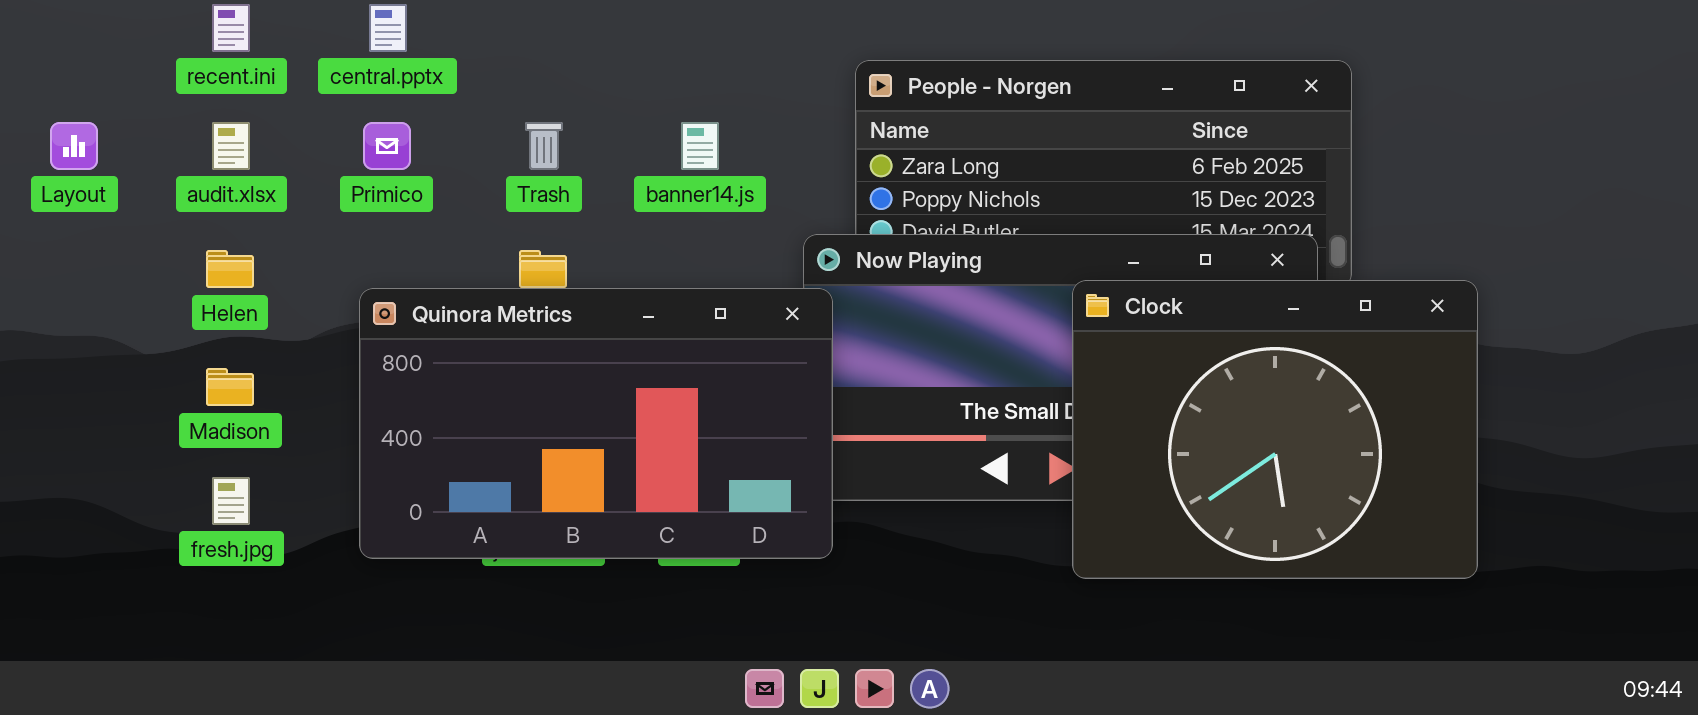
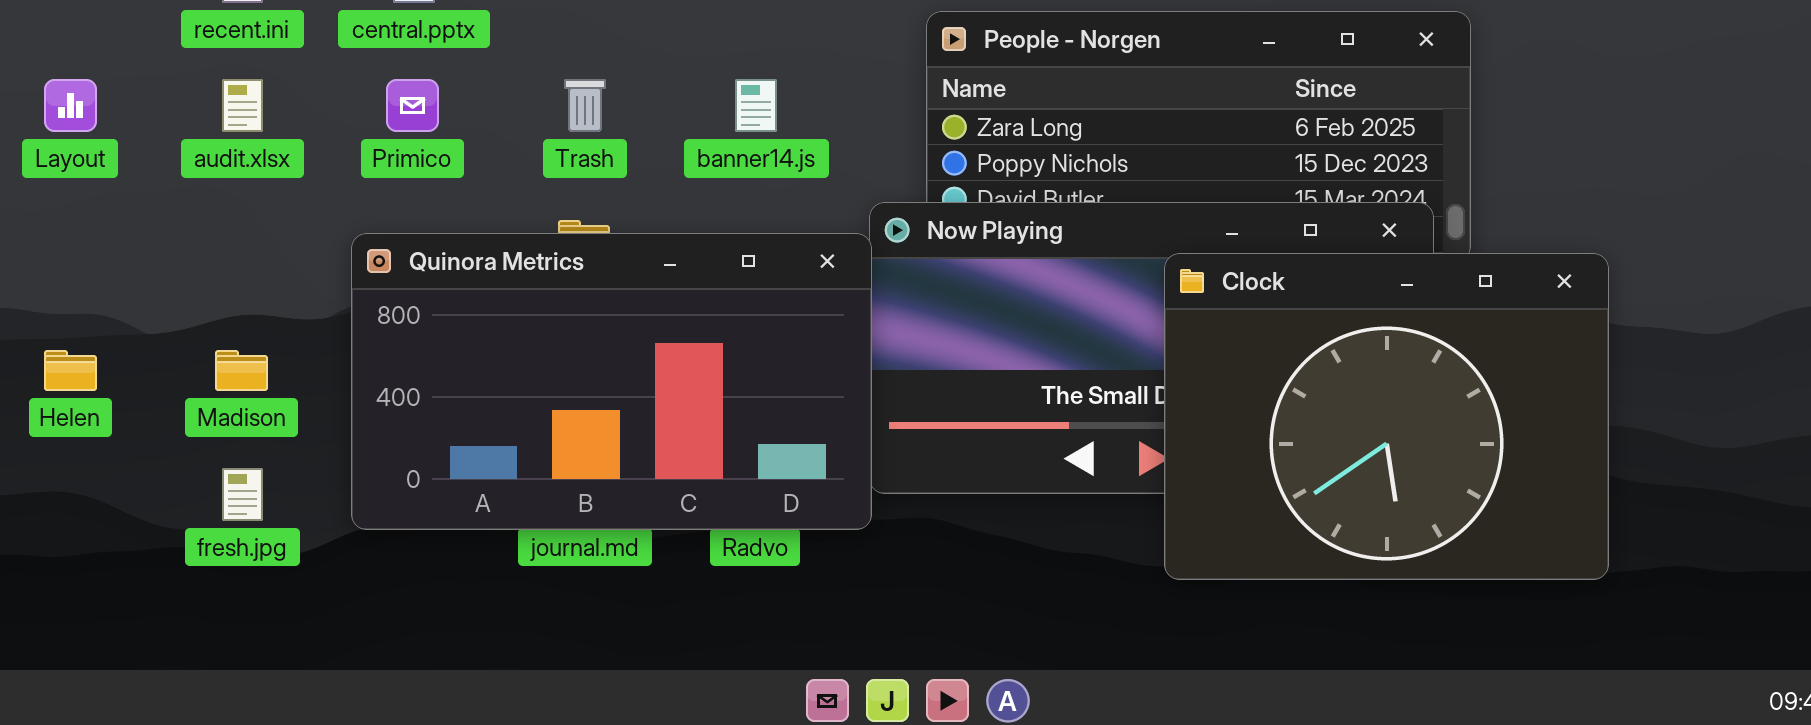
Helen: [206,250,254,288] -> [44,350,97,391], moved
Quinora Metrics: [359,288,833,559] -> [351,233,872,530], moved

